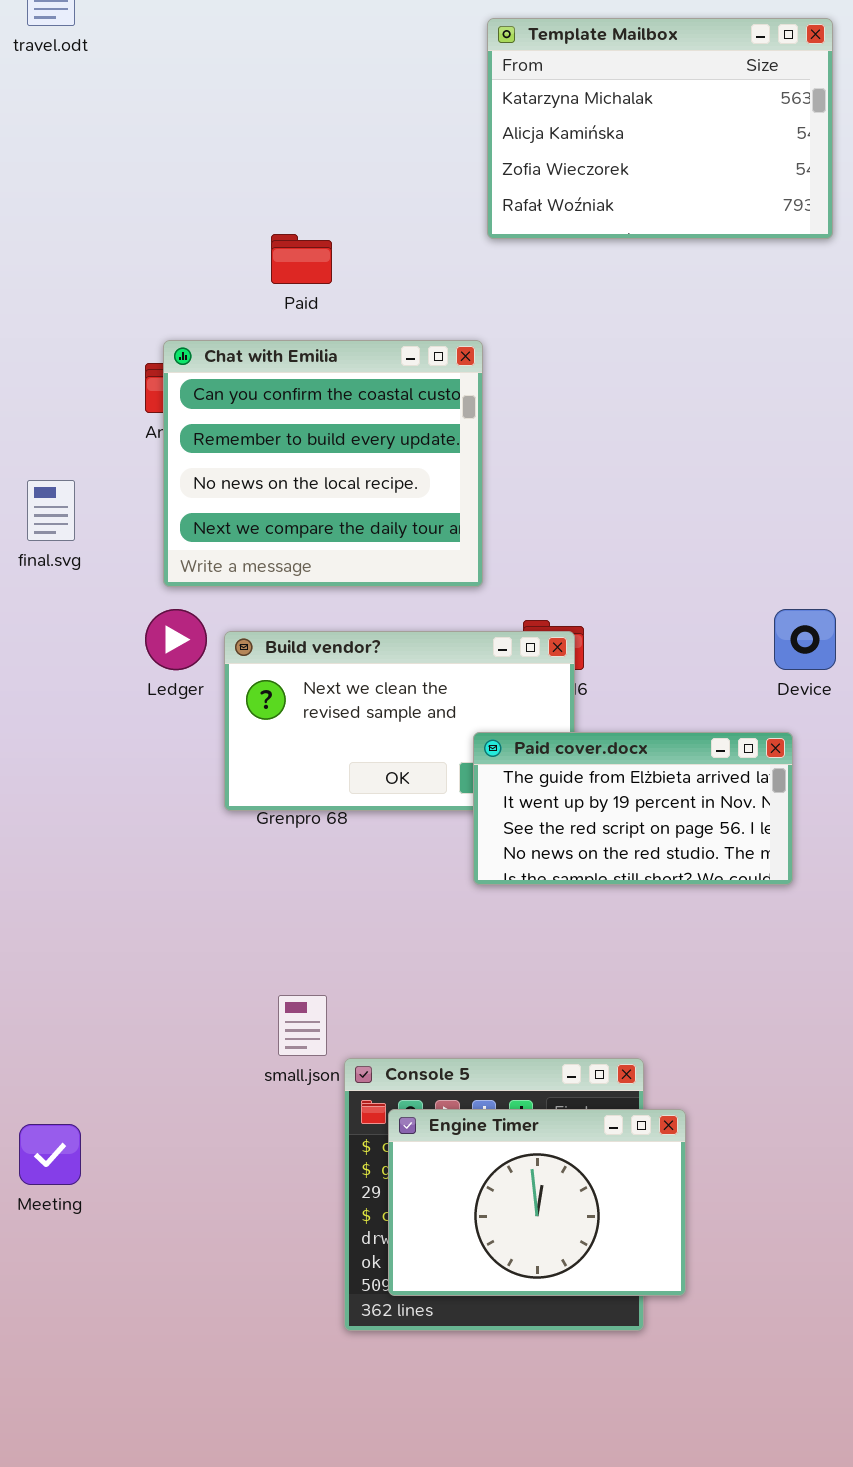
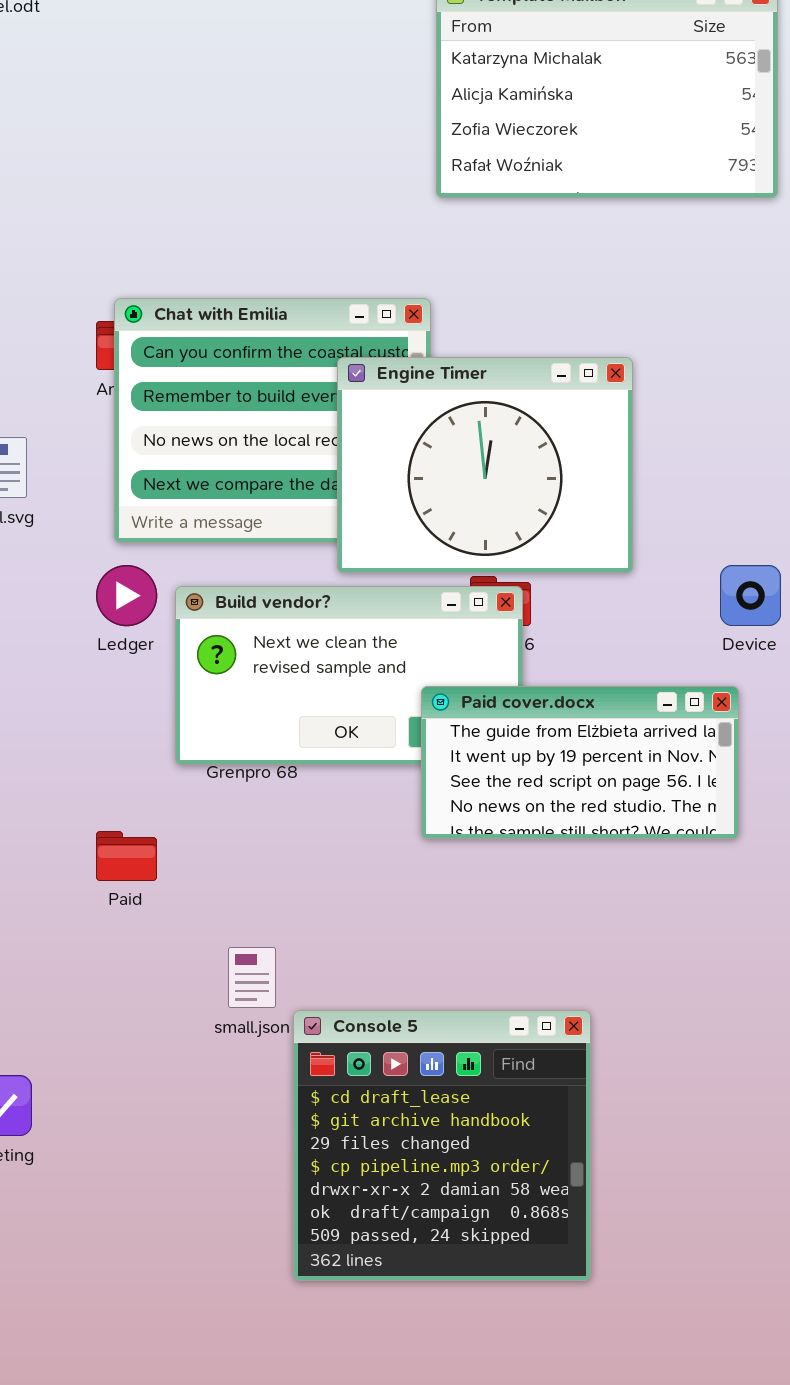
Paid: [271,234,332,284] -> [96,831,157,881], moved
Engine Timer: [388,1109,686,1296] -> [337,357,633,573], moved, resized

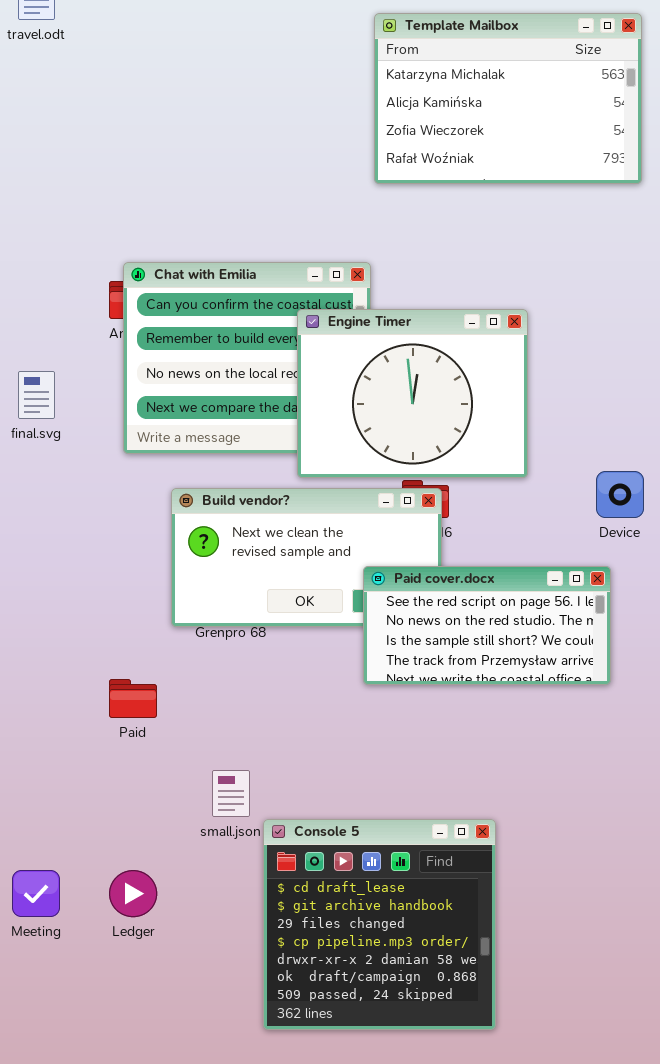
Ledger: [96,565,157,626] -> [109,870,157,917], moved
Paid cover.docx: [421,686,739,839] -> [363,566,611,685], scrolled down 2 rows

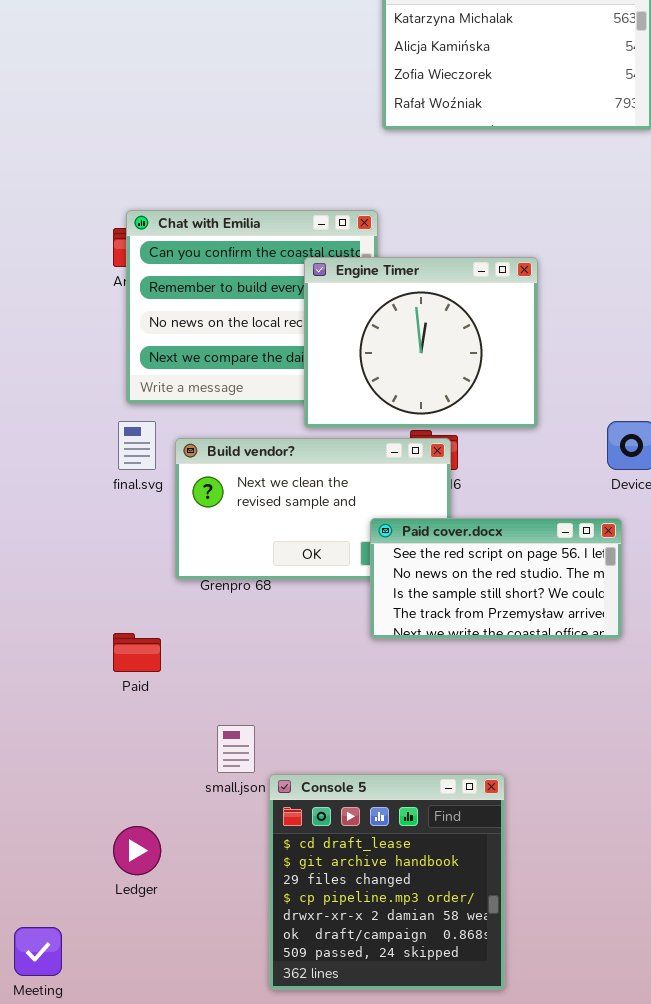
final.svg: [18,371,55,419] -> [118,421,156,470], moved
Meeting: [12,870,60,917] -> [14,927,62,976], moved

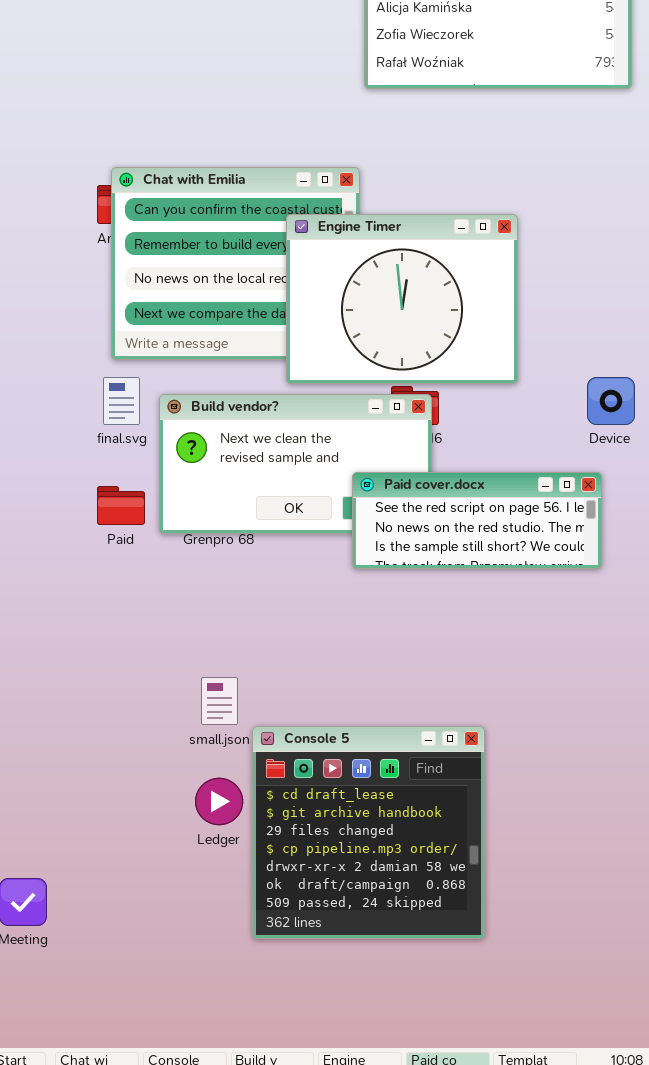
Paid cover.docx: [370,518,622,639] -> [352,472,602,569], resized
Paid: [113,633,161,672] -> [97,486,145,525], moved
Ledger: [113,826,161,875] -> [195,778,243,825], moved

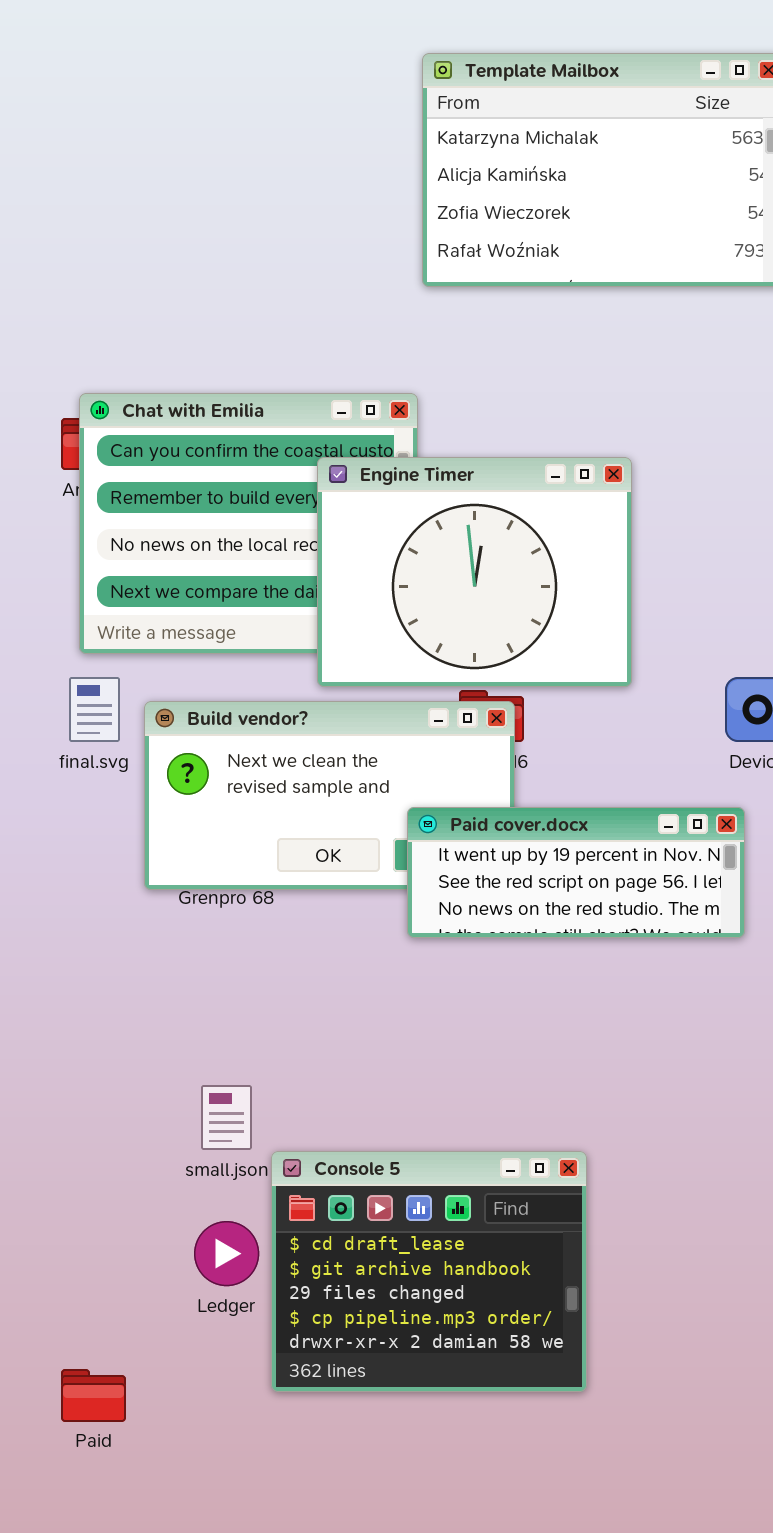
Paid cover.docx: [352,472,602,569] -> [407,807,745,938], scrolled up 1 row
Paid: [97,486,145,525] -> [61,1369,126,1422], moved
Console 5: [252,726,485,939] -> [271,1151,587,1392], resized

